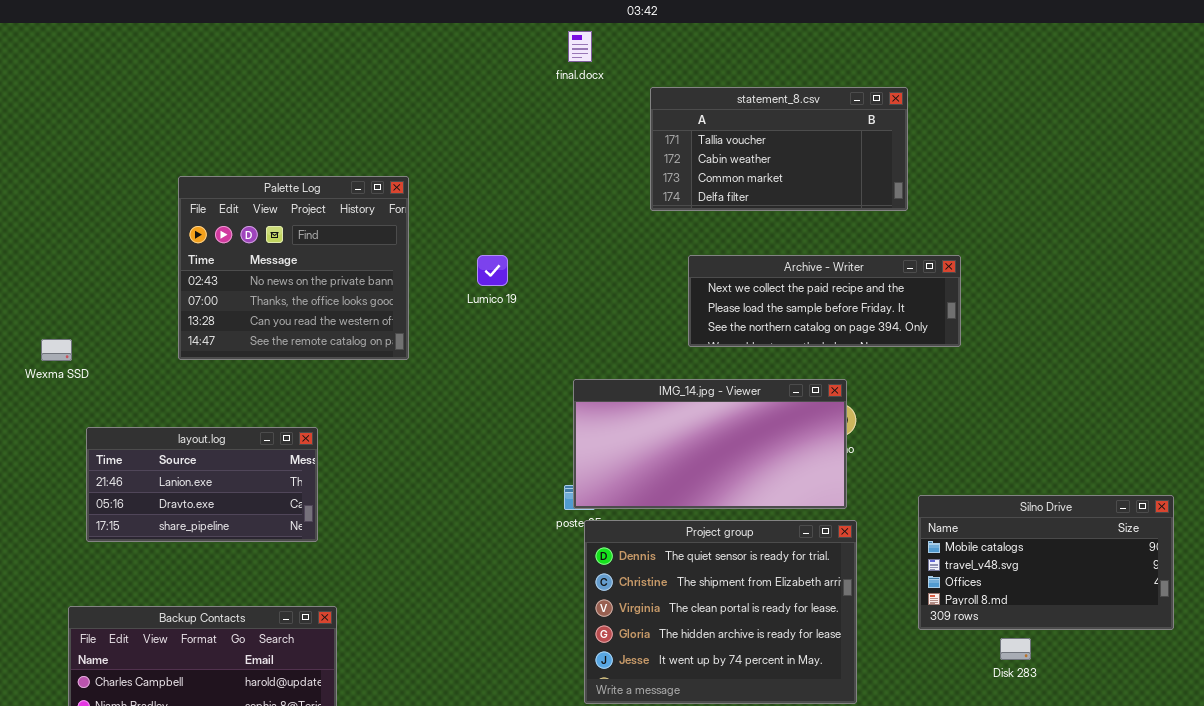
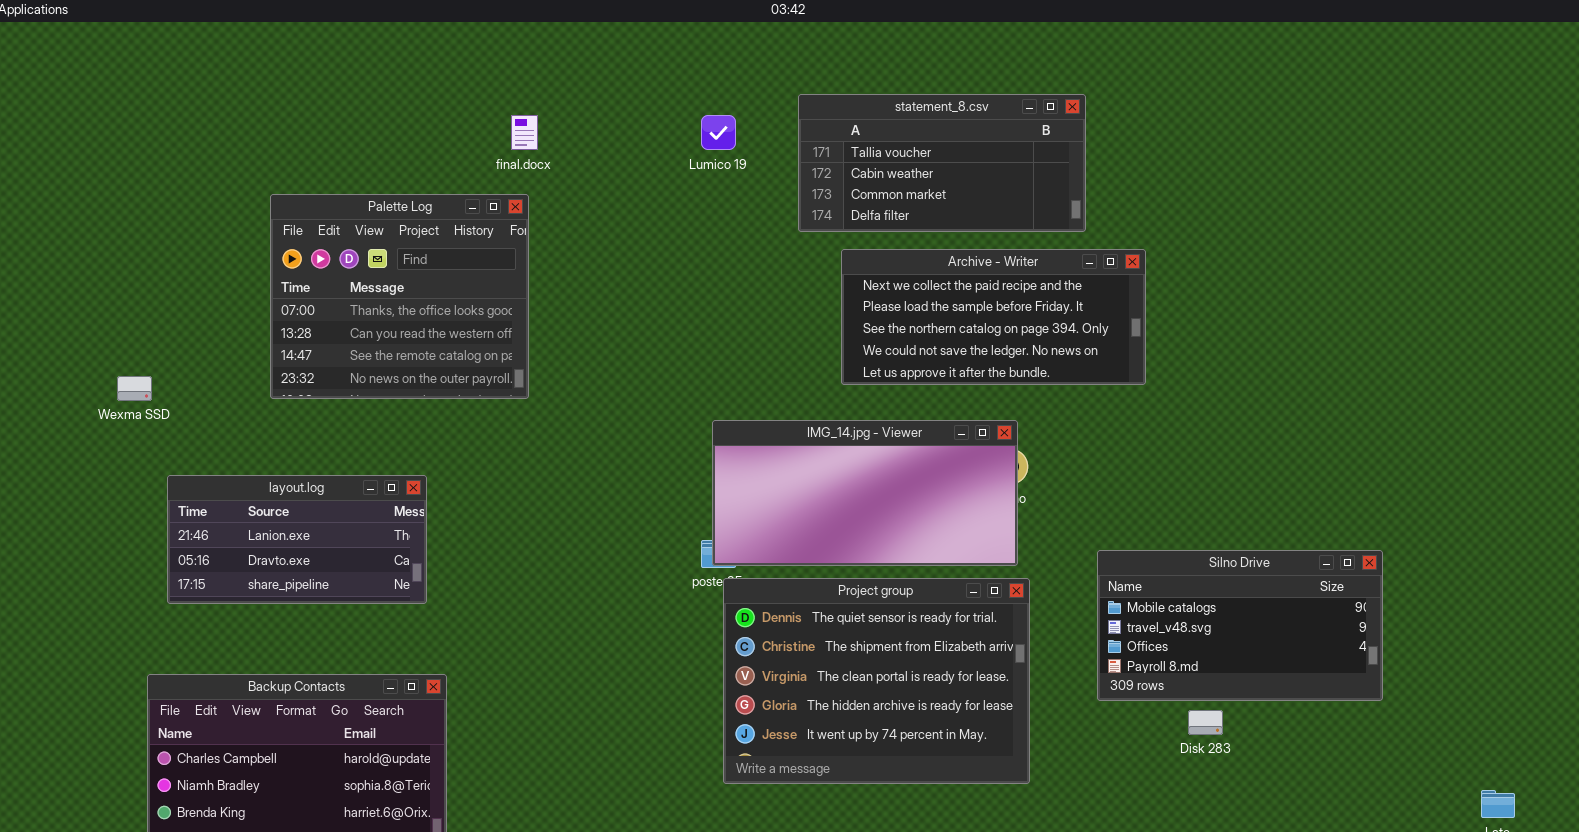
final.docx: [568,31,592,62] -> [511,115,538,150], moved
Palette Log: [178,176,409,360] -> [270,194,529,399], scrolled down 1 row
Lumico 19: [477,255,508,286] -> [701,115,736,150], moved
Archive - Writer: [688,255,961,347] -> [841,249,1146,385], resized

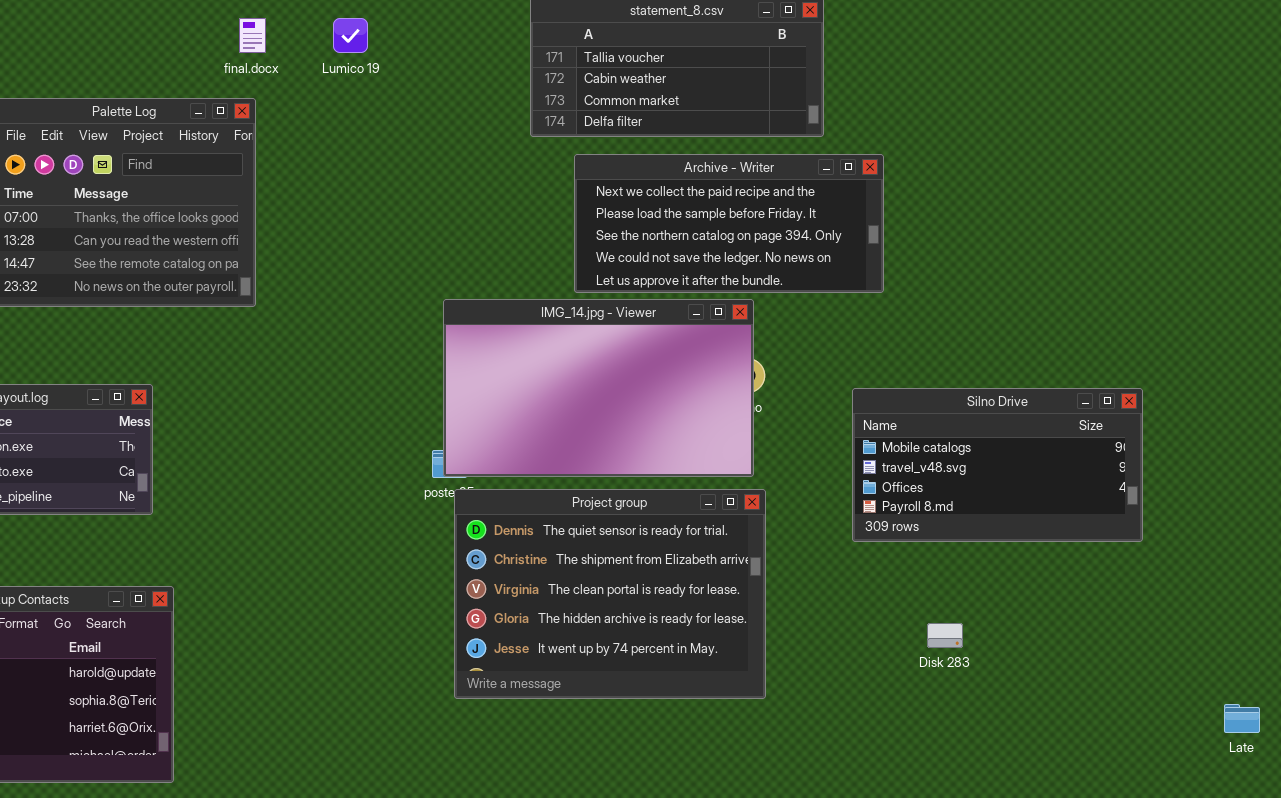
Lumico 19: [701,115,736,150] -> [333,18,368,53], moved
IMG_14.jpg - Viewer: [712,420,1018,566] -> [443,299,754,477], resized
Silno Drive: [1097,550,1383,701] -> [852,388,1143,542], moved

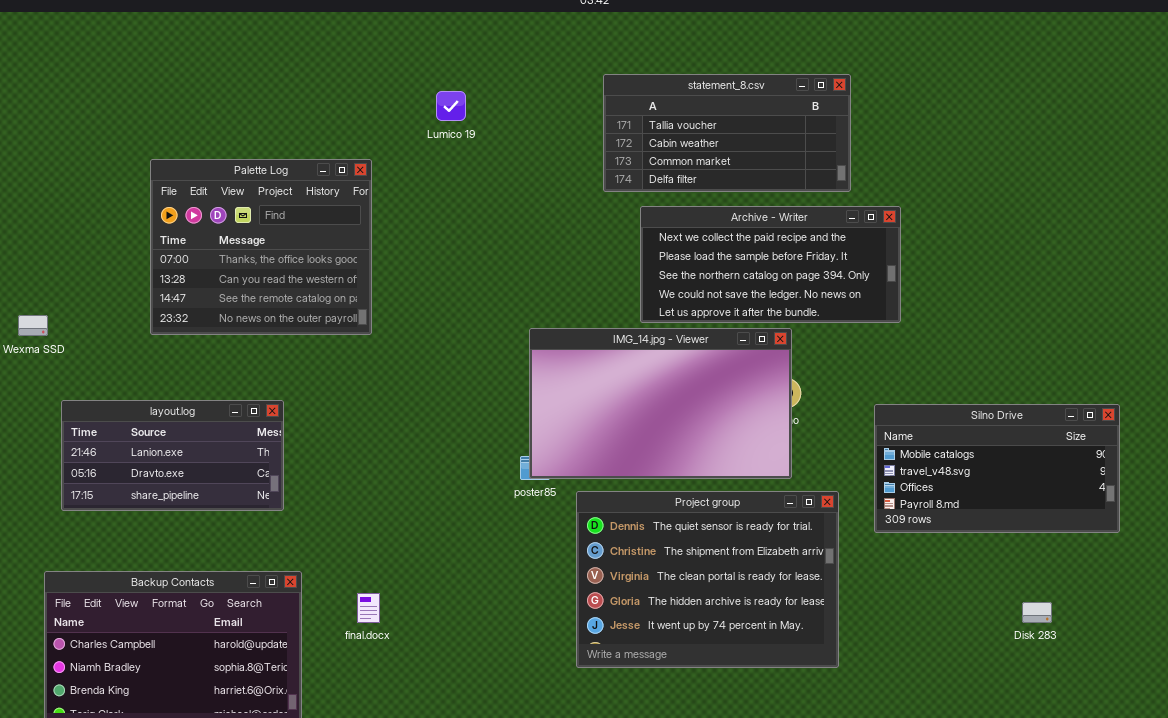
final.docx: [239,18,266,53] -> [357,593,380,623], moved
Project group: [454,489,766,699] -> [576,491,839,668], moved
Disk 283: [927,623,963,648] -> [1022,602,1052,623], moved

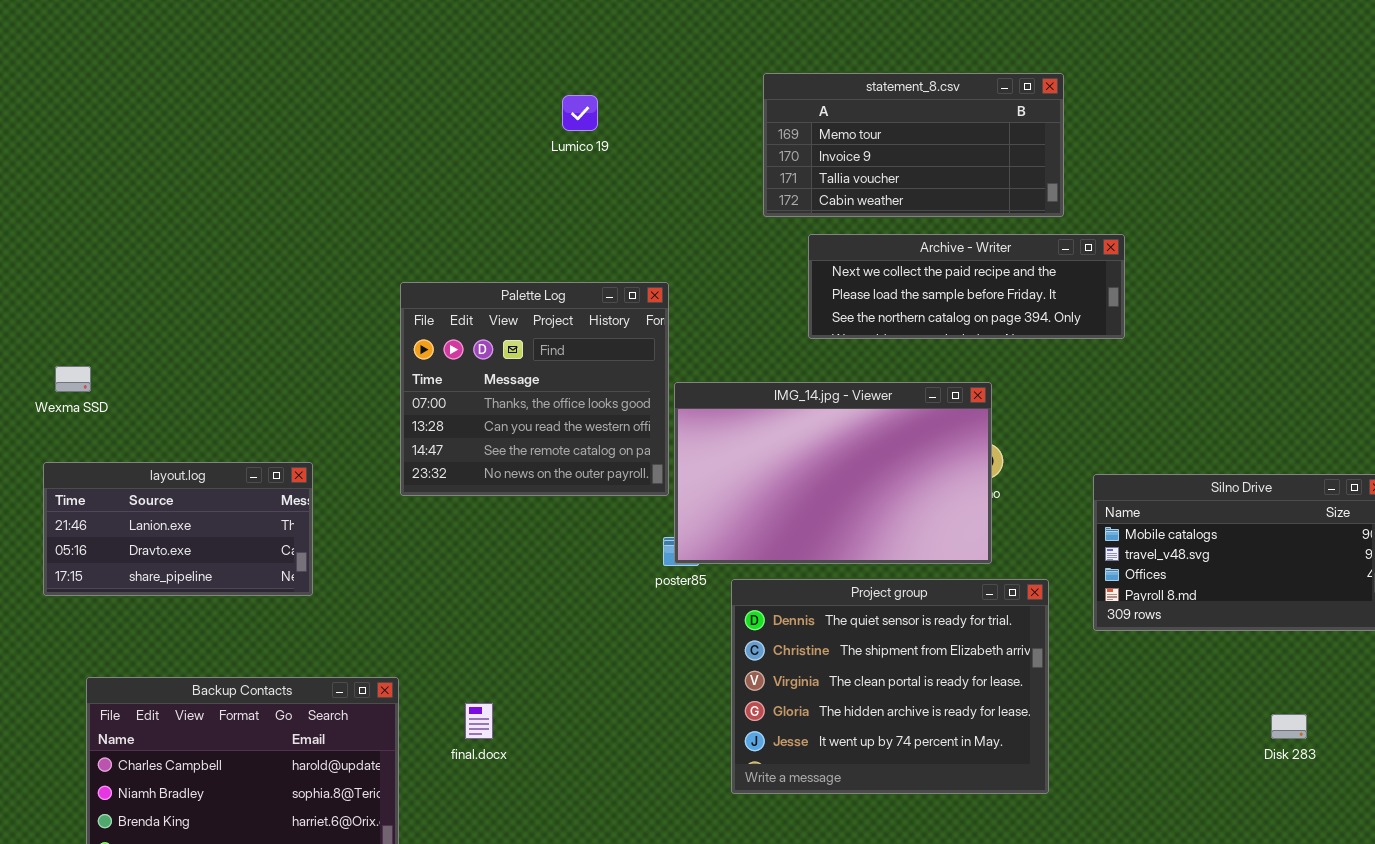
statement_8.csv: [603,74,851,192] -> [763,73,1064,217], scrolled up 2 rows
Palette Log: [150,159,372,335] -> [400,282,669,496], moved
Archive - Writer: [640,206,901,323] -> [808,234,1125,339], resized
layout.log: [61,400,284,511] -> [43,462,313,596], moved

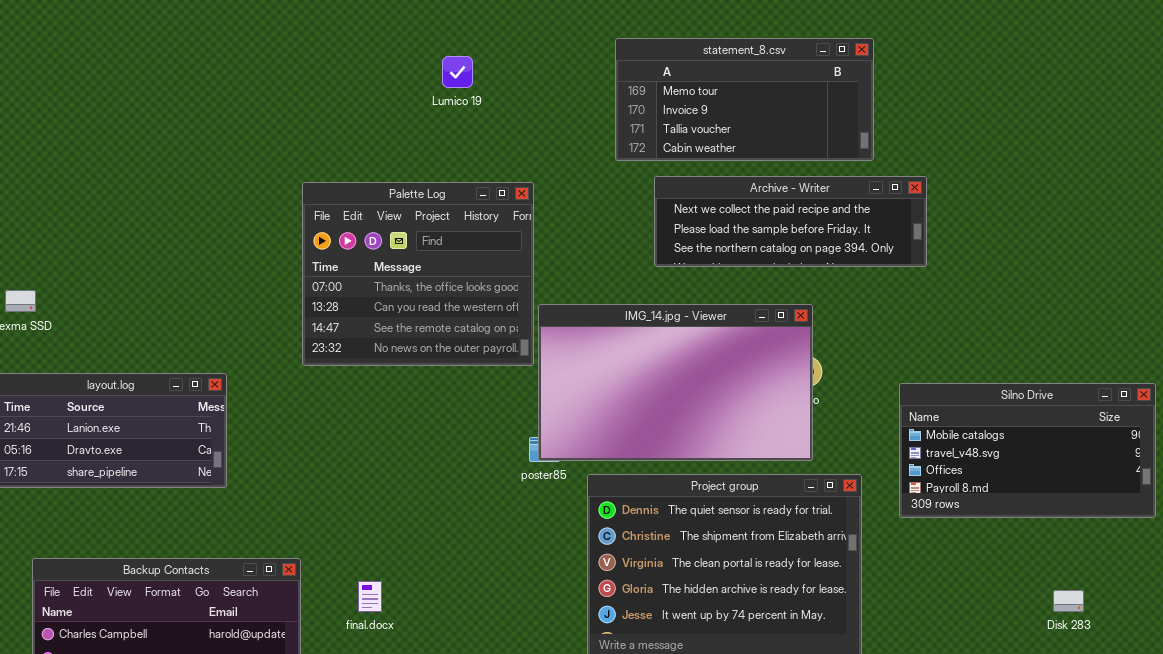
Palette Log: [400,282,669,496] -> [302,182,534,366], moved

